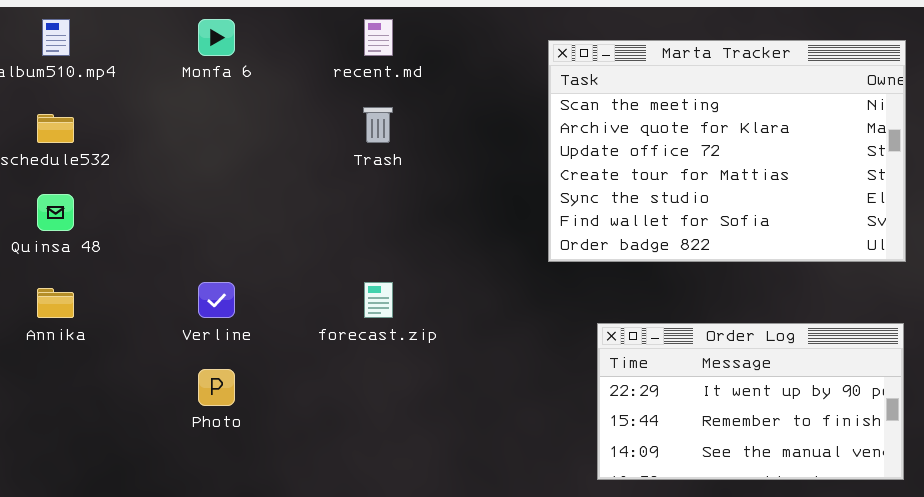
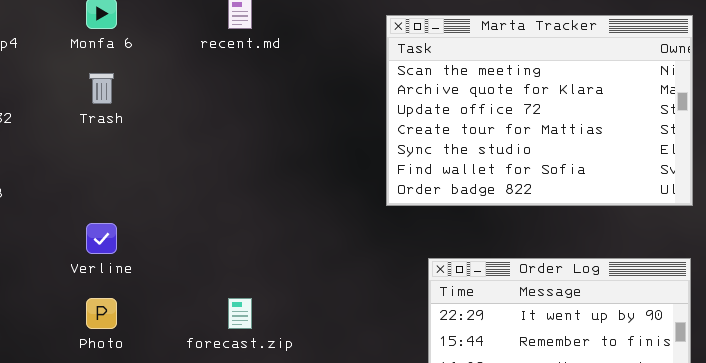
Trash: [363,107,393,143] -> [89,73,114,104], moved
forecast.zip: [364,282,393,318] -> [228,298,252,329], moved

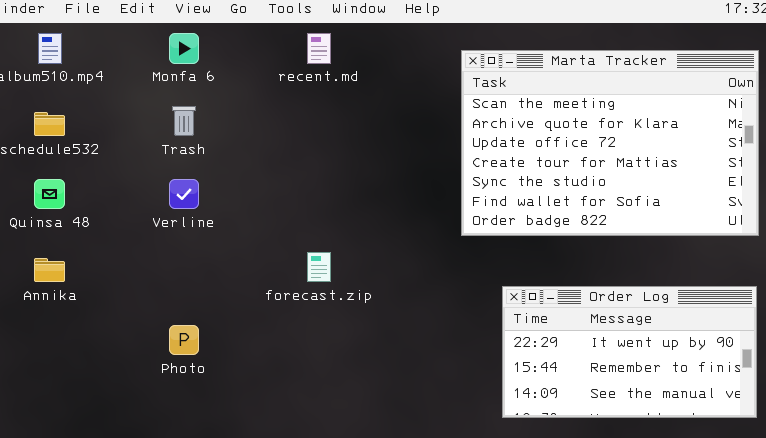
Verline: [86,223,117,254] -> [169,179,199,209], moved
forecast.zip: [228,298,252,329] -> [307,252,331,282], moved

